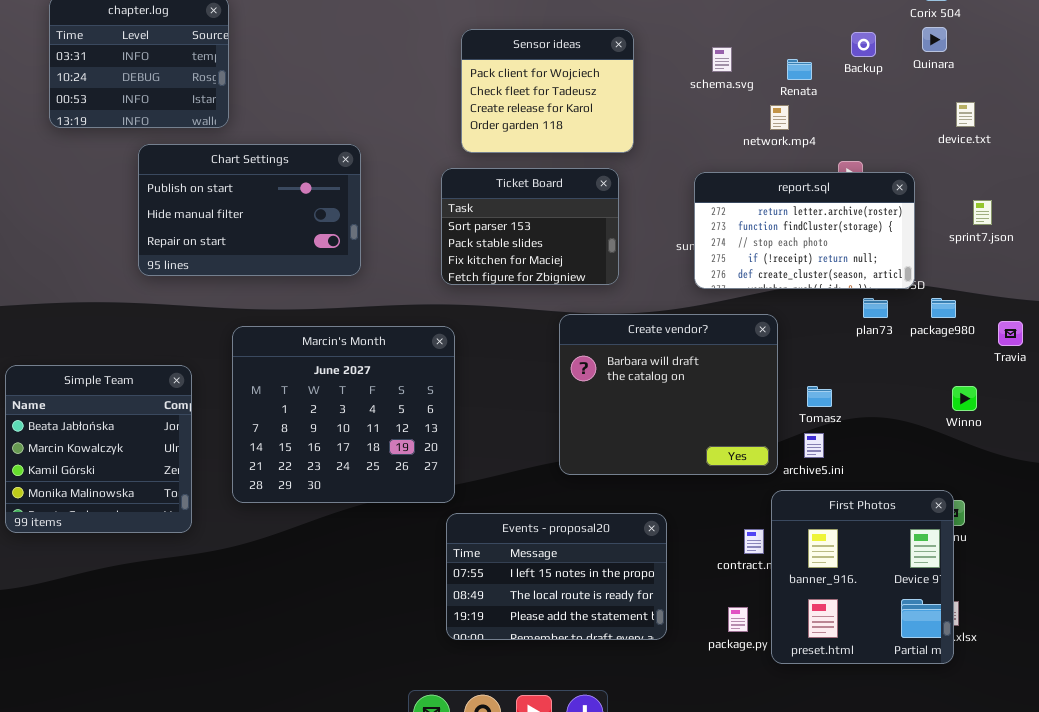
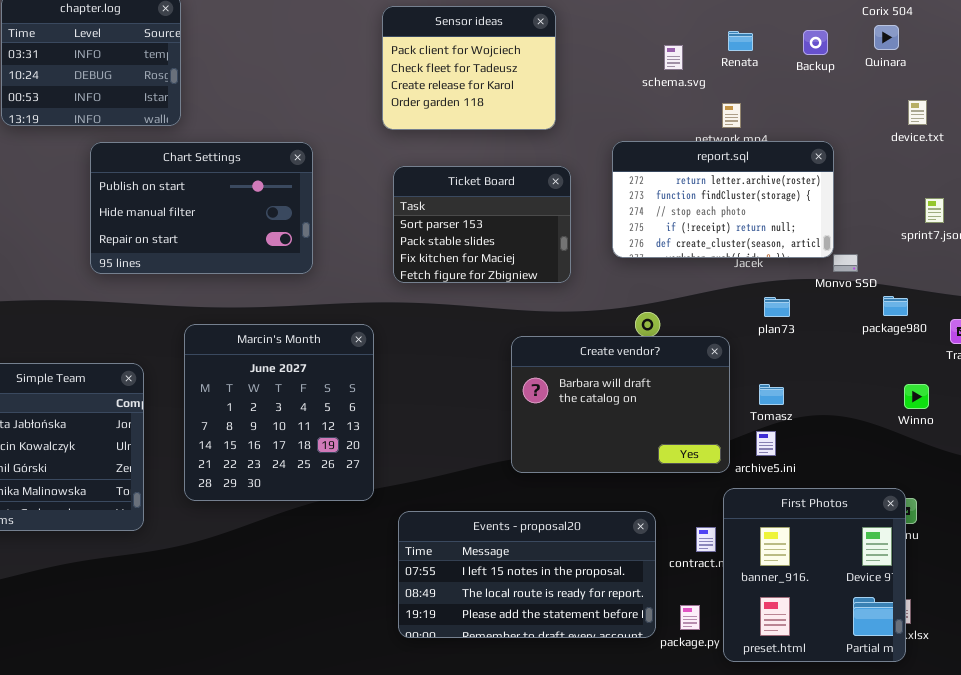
Sensor ideas: [461,29,634,153] -> [382,6,556,130], moved
Renata: [787,59,812,80] -> [728,31,753,51], moved
report.sql: [694,172,915,289] -> [612,141,834,258], moved
plan73: [863,298,888,318] -> [764,297,790,317], moved
Create vendor?: [559,314,778,475] -> [511,336,730,473], resized
Marcin's Month: [232,326,455,503] -> [184,324,374,501], resized
Events - proposal20: [446,513,667,640] -> [398,511,656,638], resized

